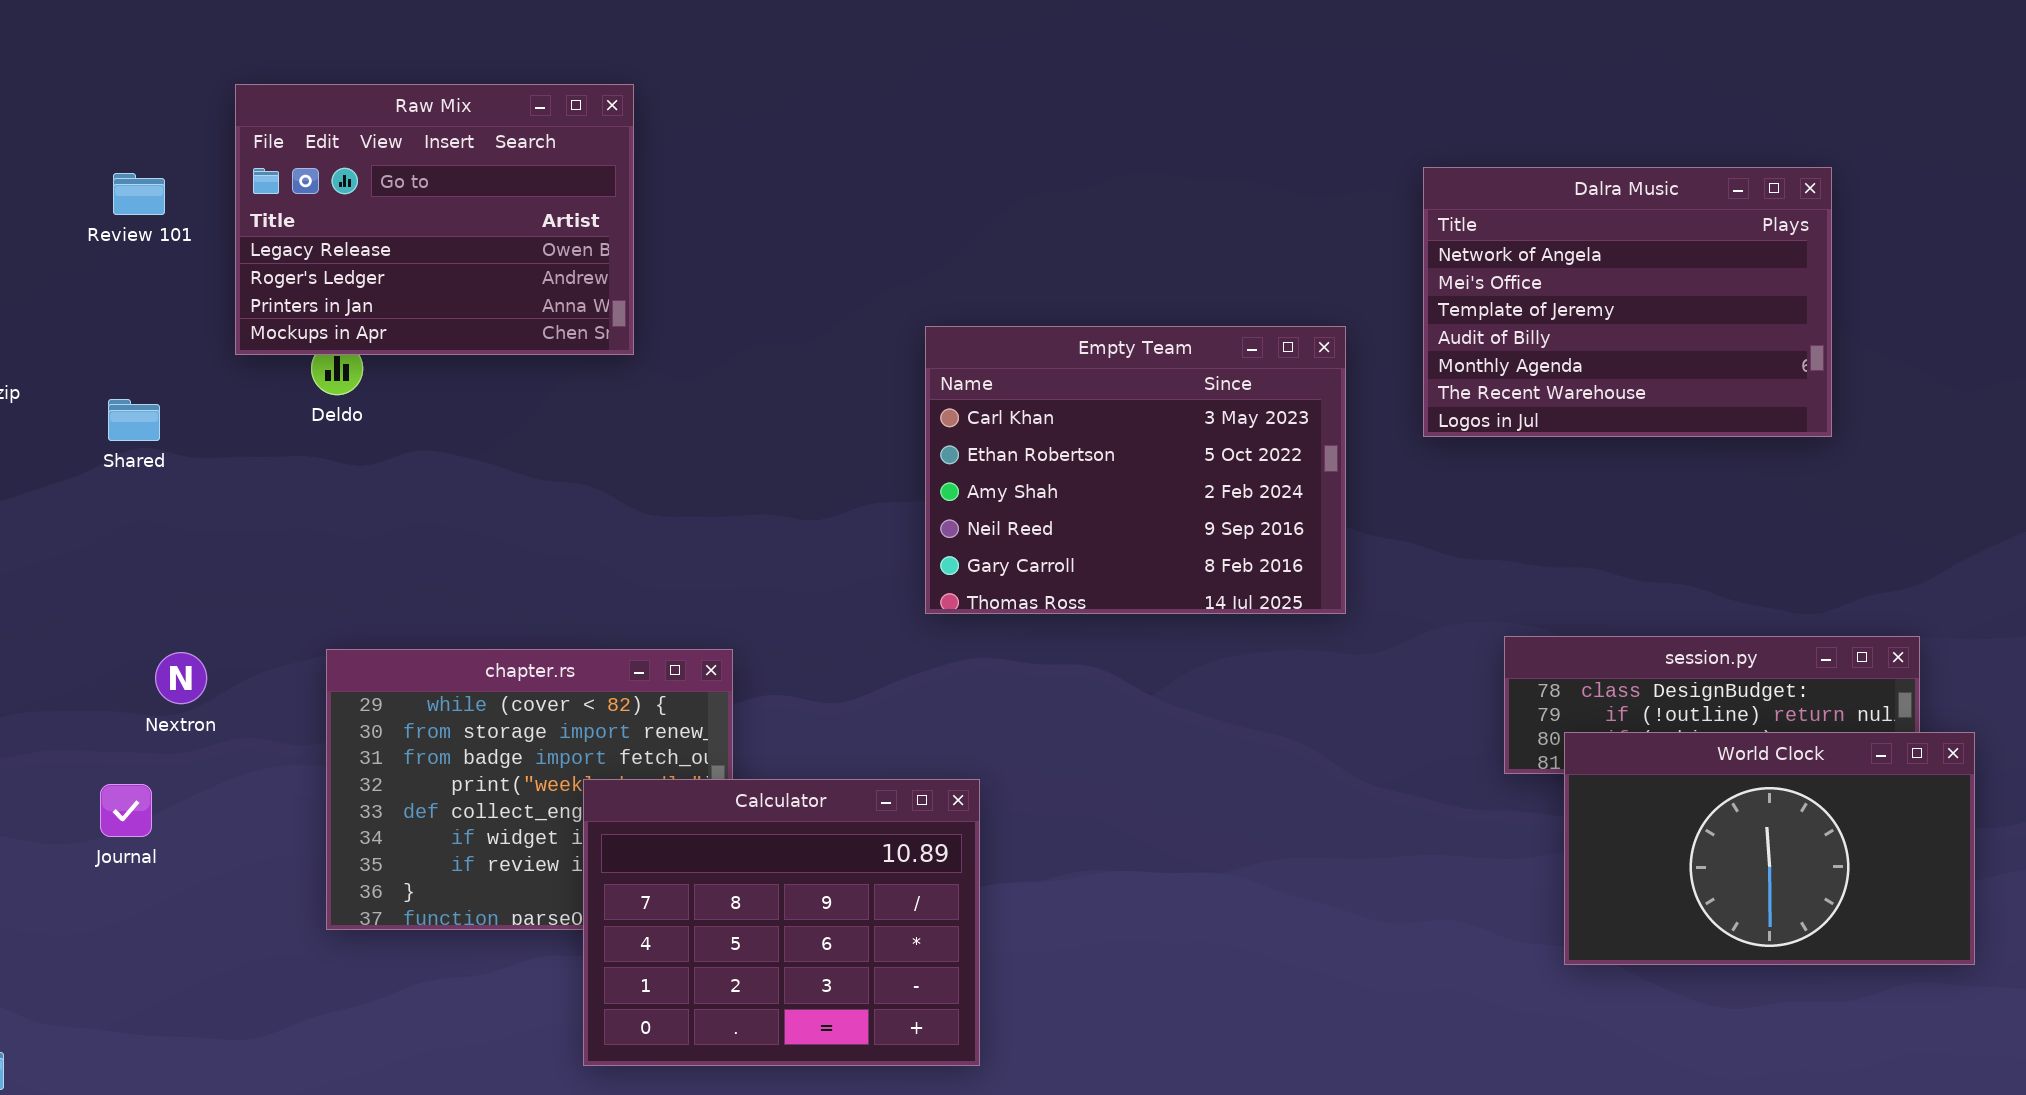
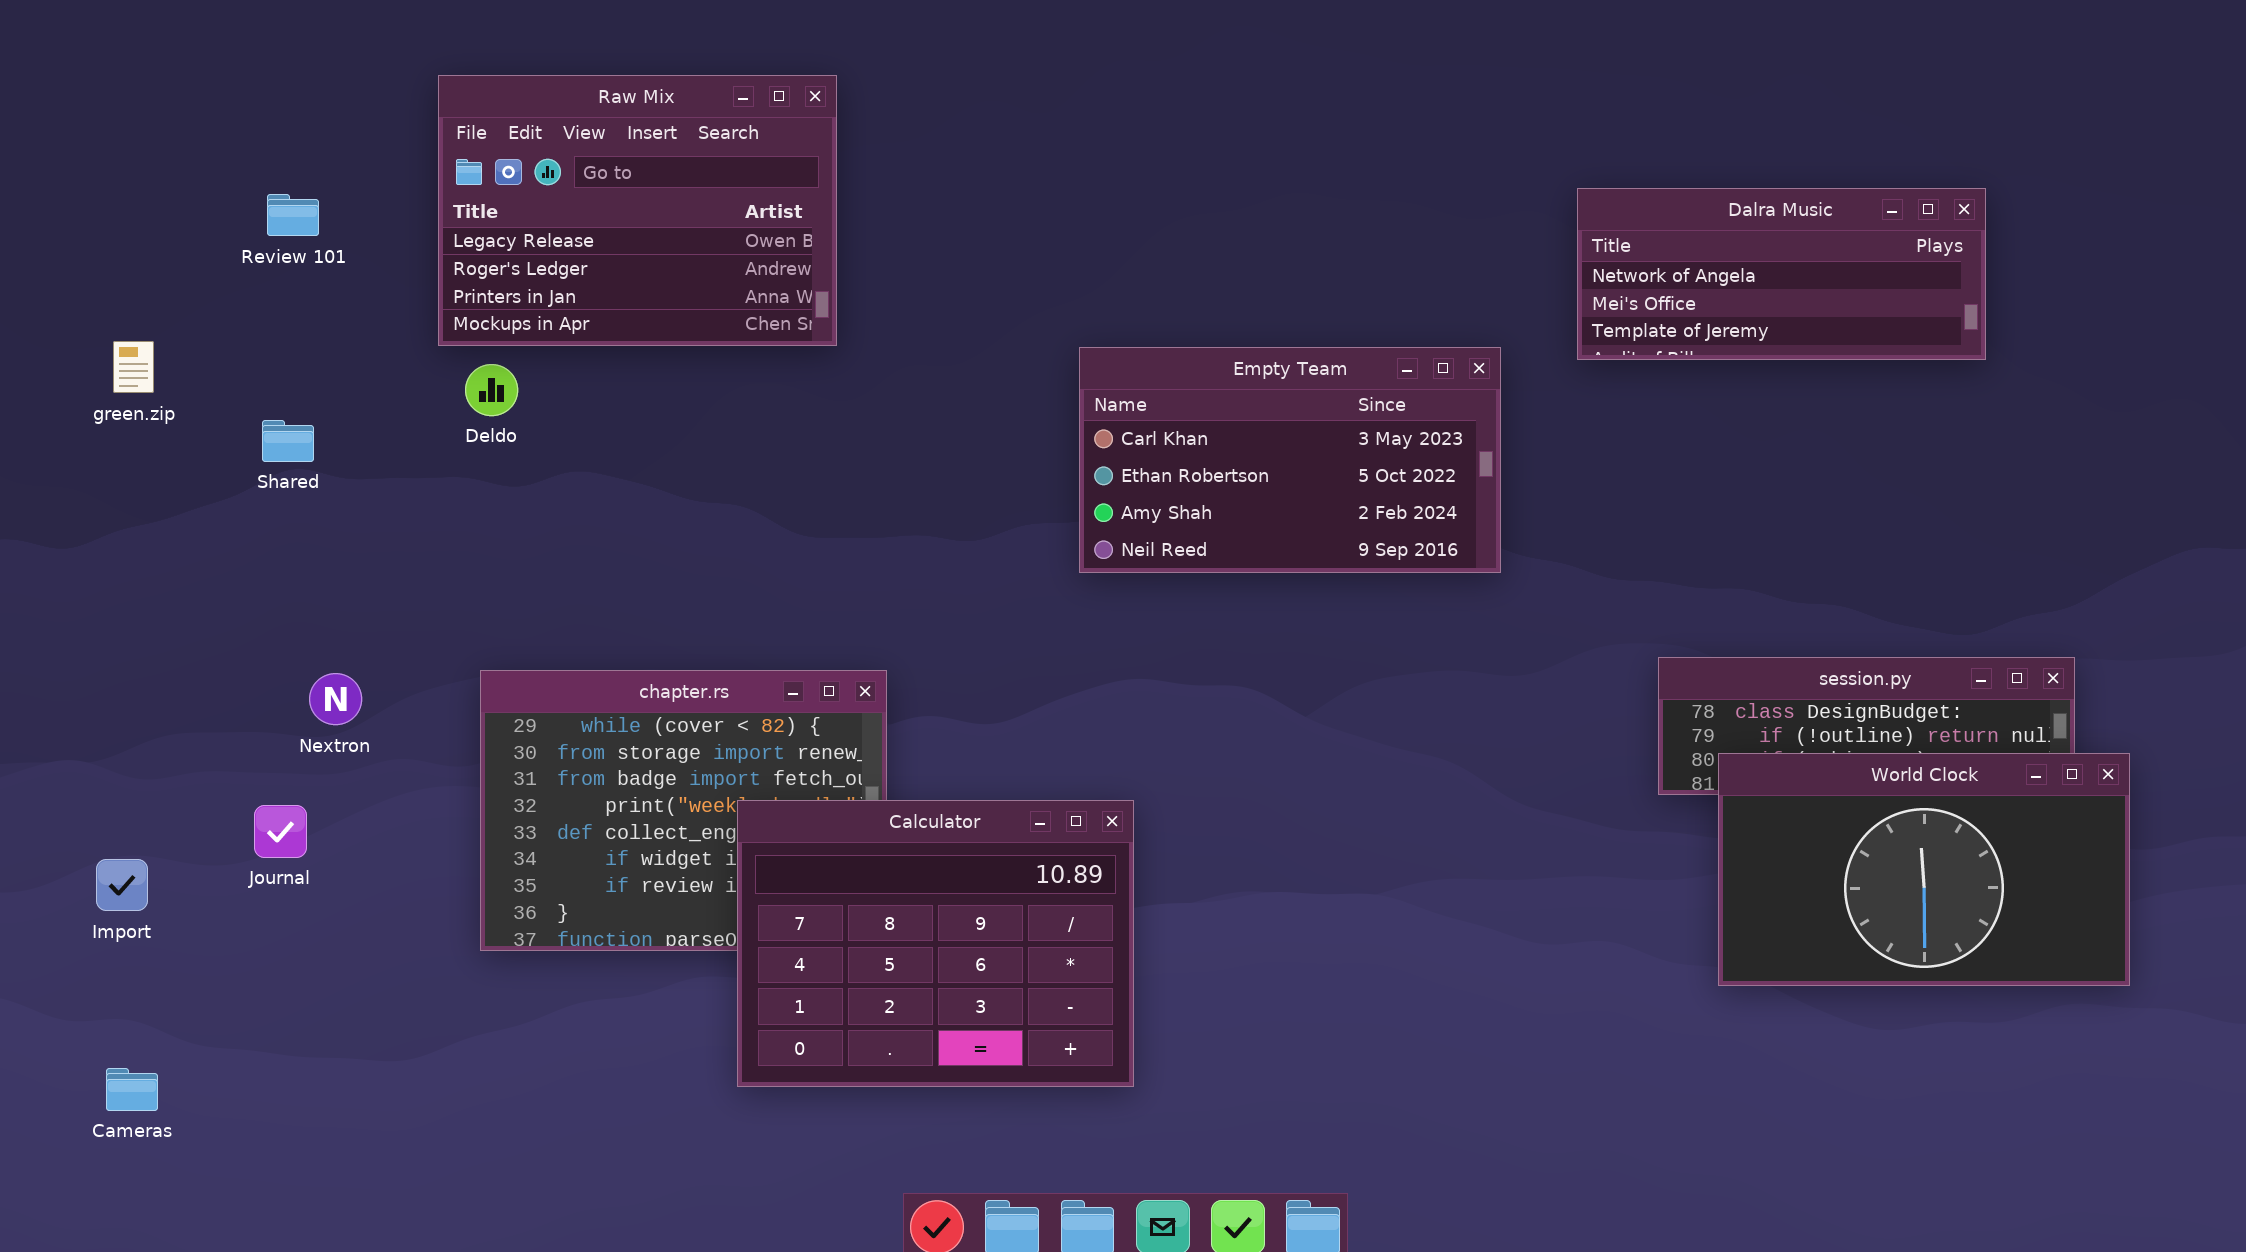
Raw Mix: [235,84,634,355] -> [438,75,837,346], moved
Dalra Music: [1423,167,1832,437] -> [1577,188,1986,360], resized
Empty Team: [925,326,1346,614] -> [1079,347,1501,573], resized

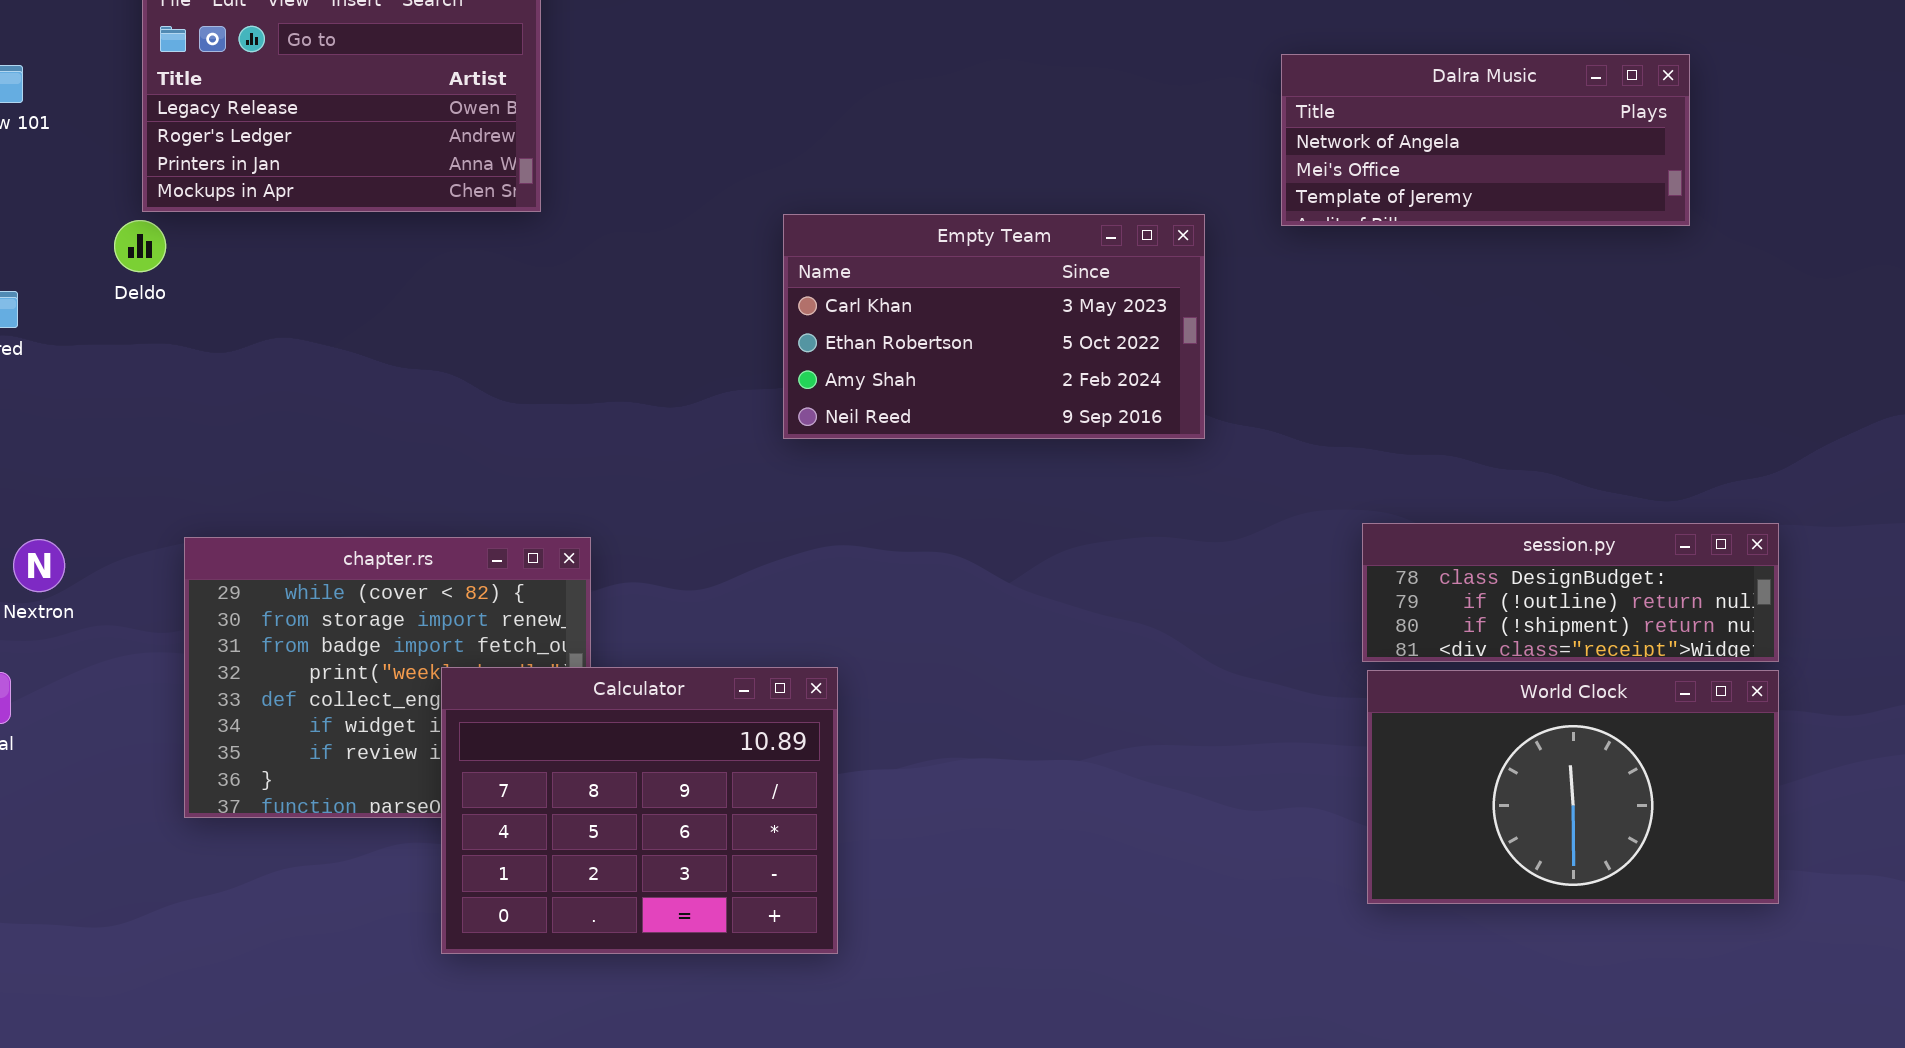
Deldo: [465,364,518,416] -> [114,220,166,272], moved
World Clock: [1718,753,2130,986] -> [1367,670,1779,904], moved

